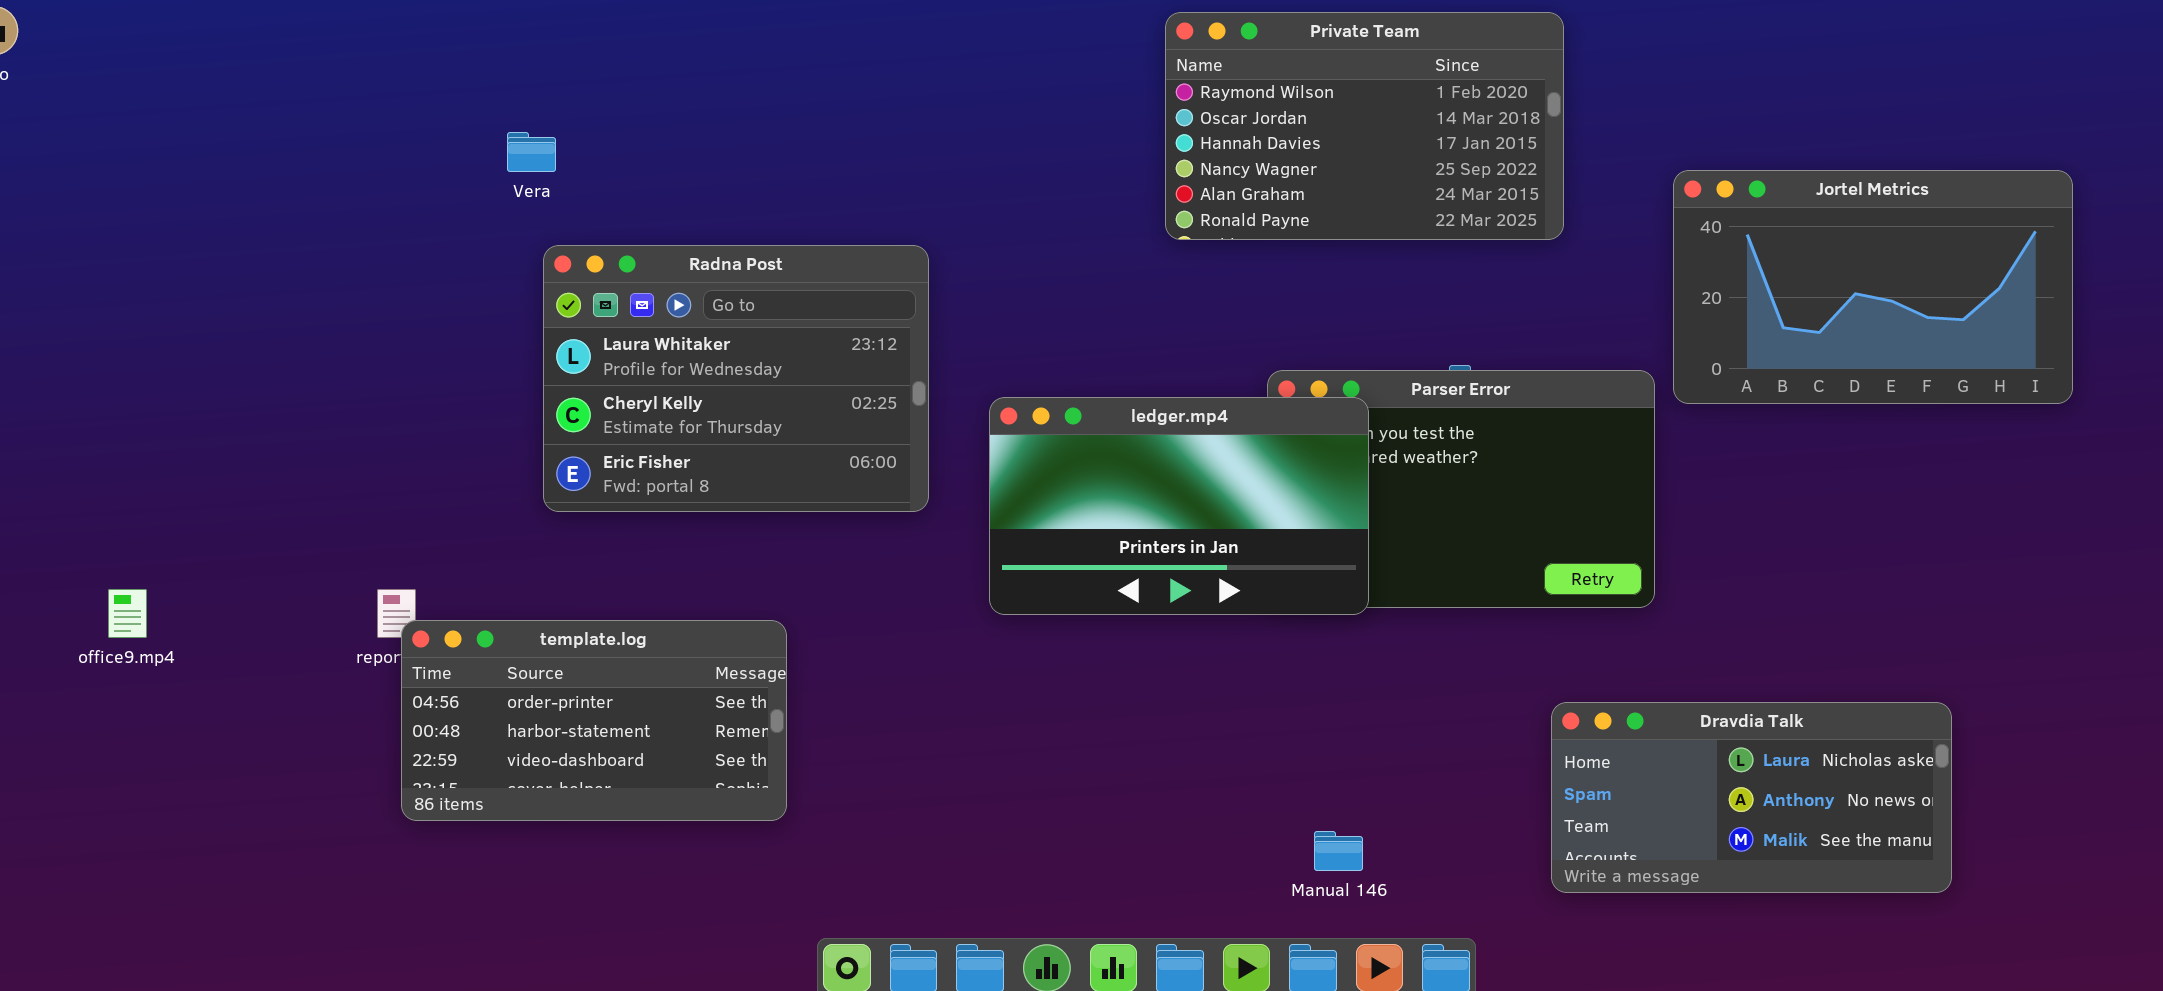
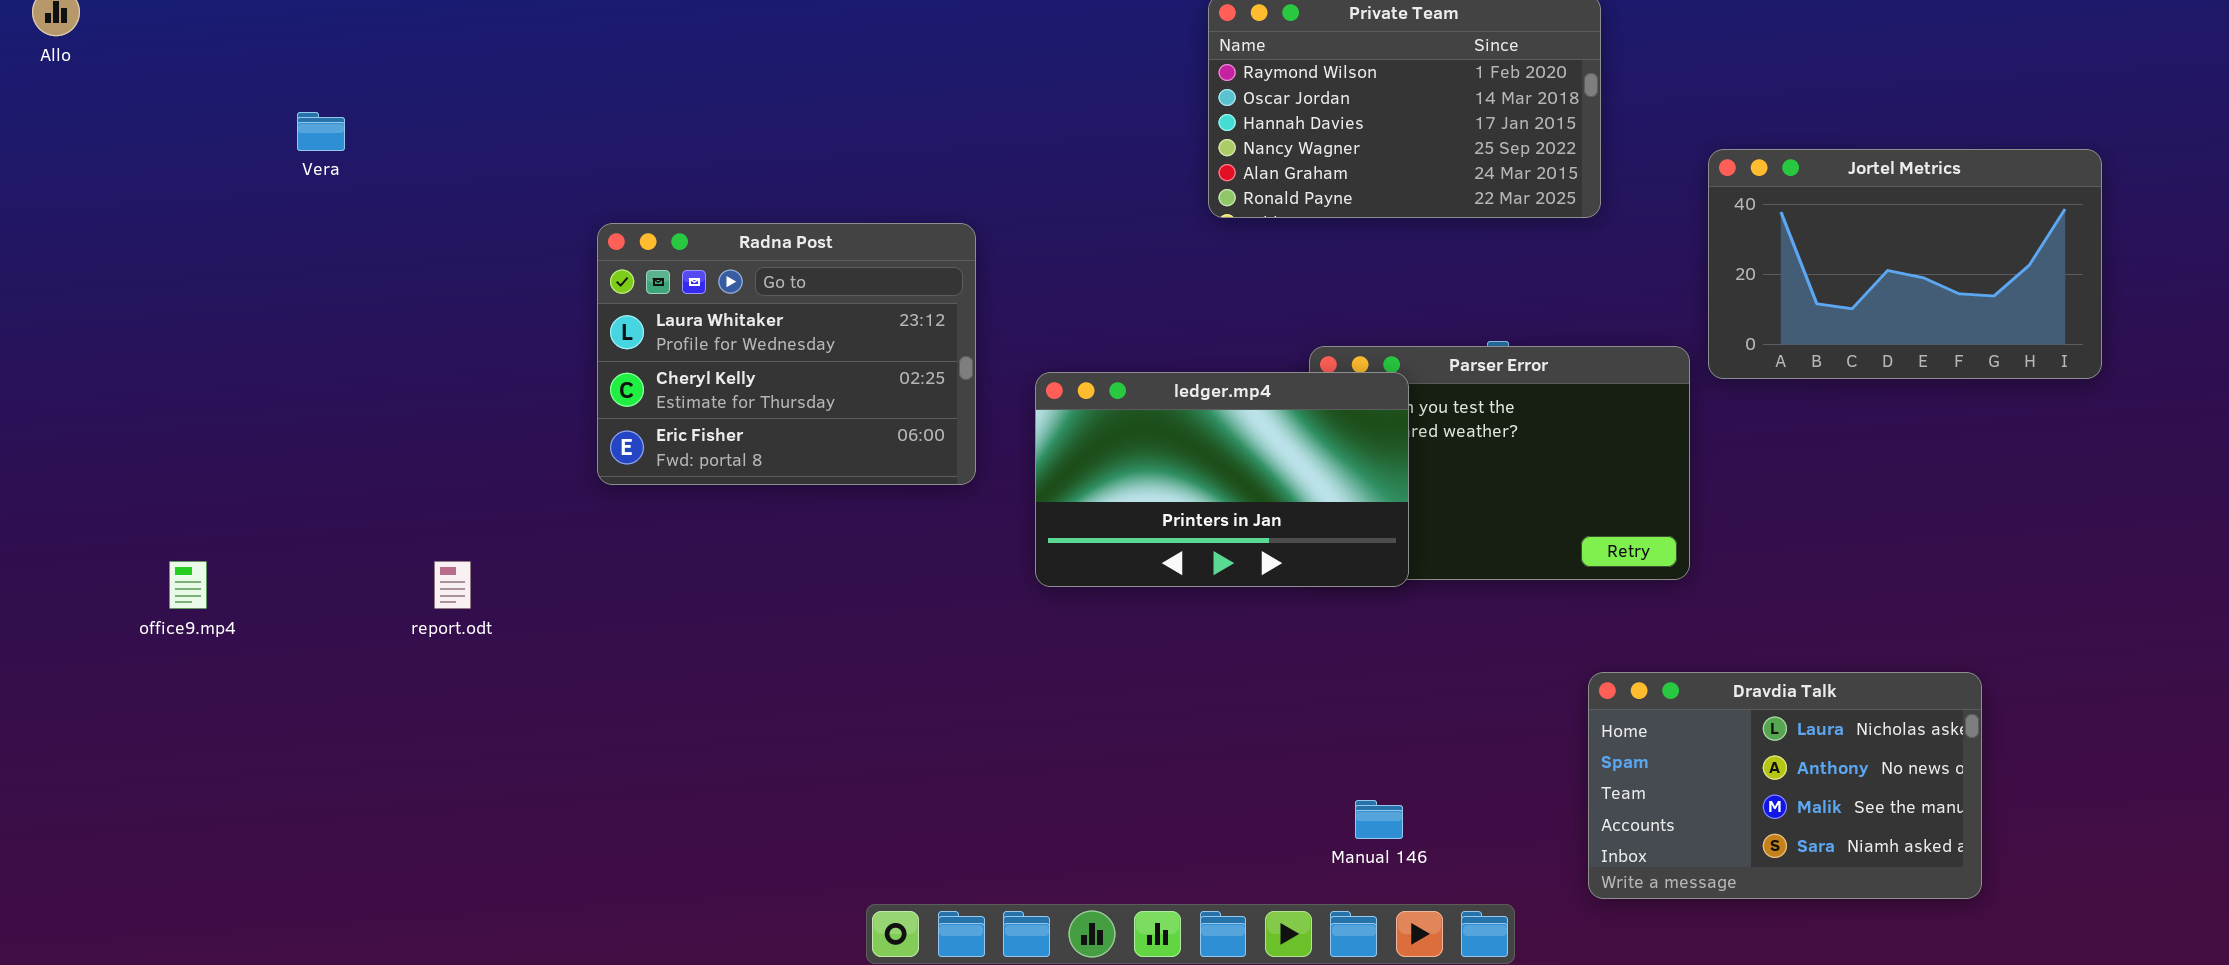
Vera: [507,132,556,172] -> [297,112,345,151], moved
template.log: [401,620,787,821] -> none, closed
Dravdia Talk: [1551,702,1952,893] -> [1588,672,1982,899], resized

